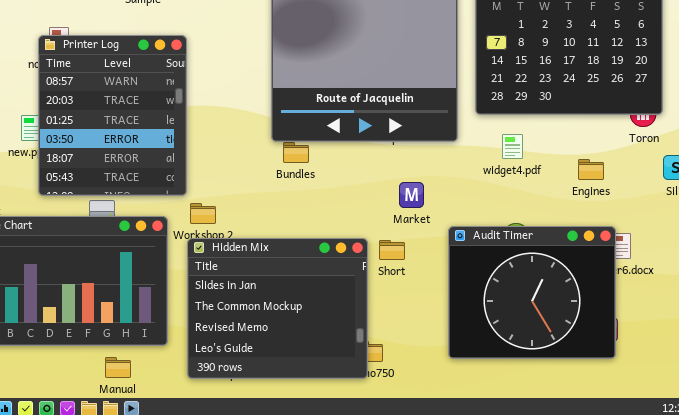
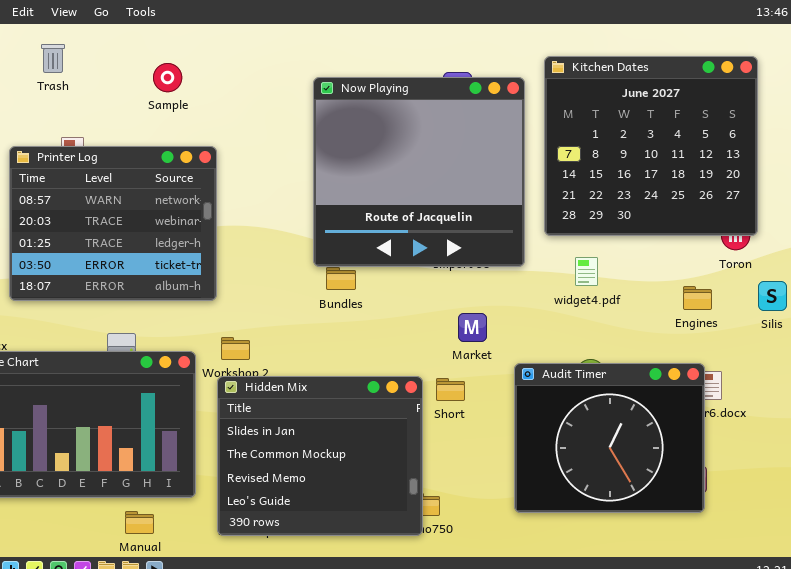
Printer Log: [38,35,187,196] -> [9,146,217,301], resized
Engines: [578,159,604,180] -> [683,286,712,310], moved

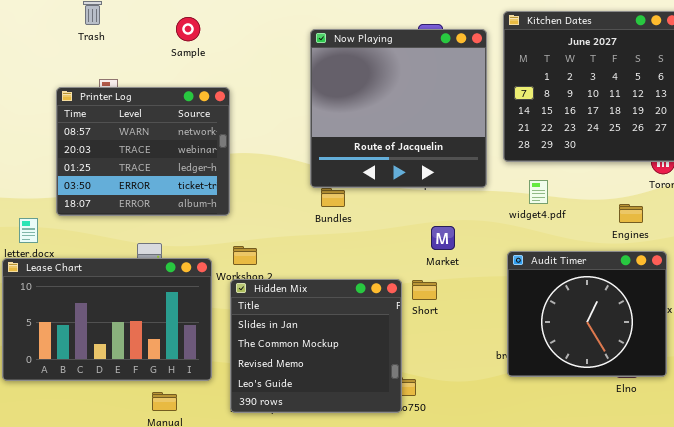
Audit Timer: [514,363,705,513] -> [507,251,667,377], moved

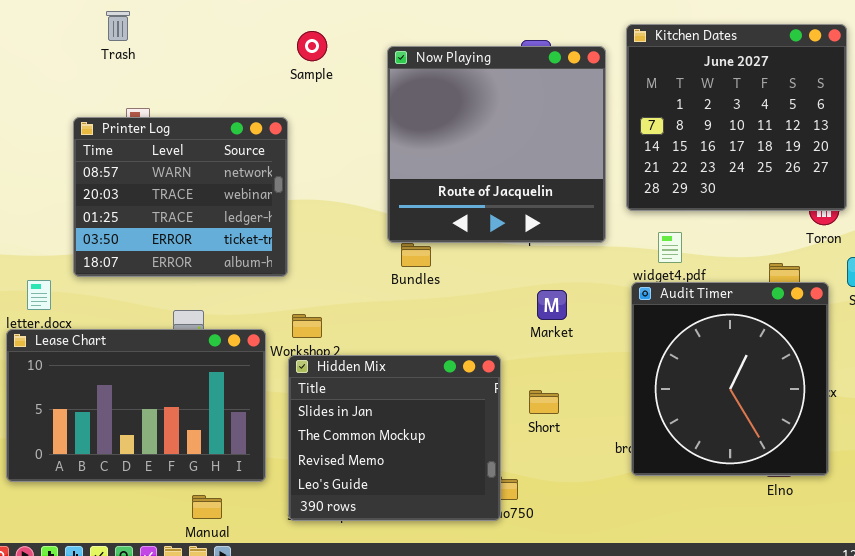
Sample: [176,17,200,41] -> [297,31,327,61], moved
Audit Timer: [507,251,667,377] -> [631,282,829,476], resized
Short: [412,280,437,300] -> [529,390,559,414], moved

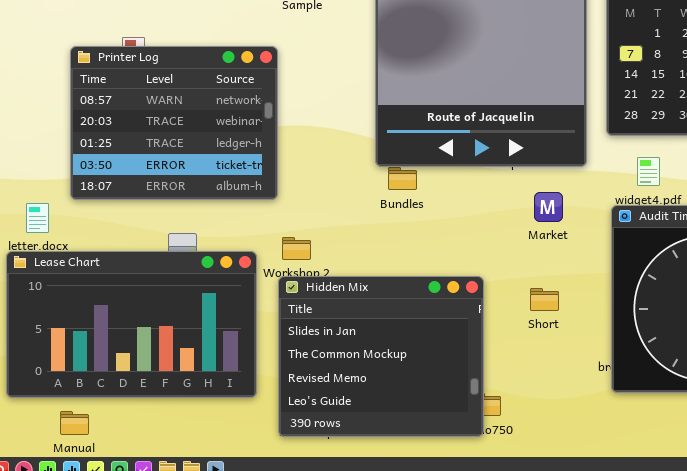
Market: [537,290,567,320] -> [534,192,563,222], moved
Short: [529,390,559,414] -> [530,288,559,311], moved
Manual: [192,495,222,519] -> [60,411,89,435], moved

